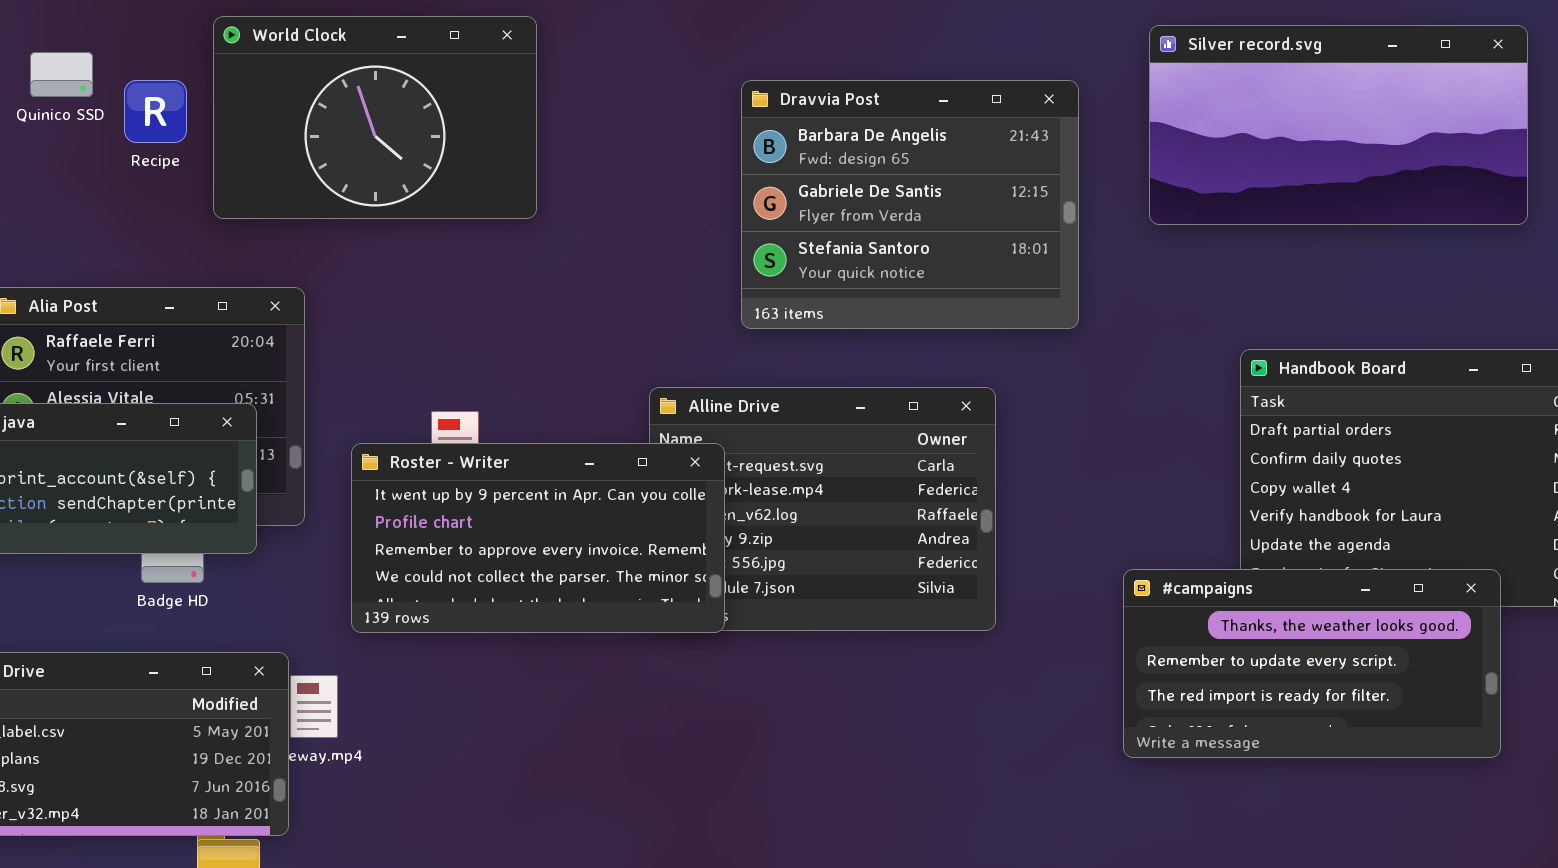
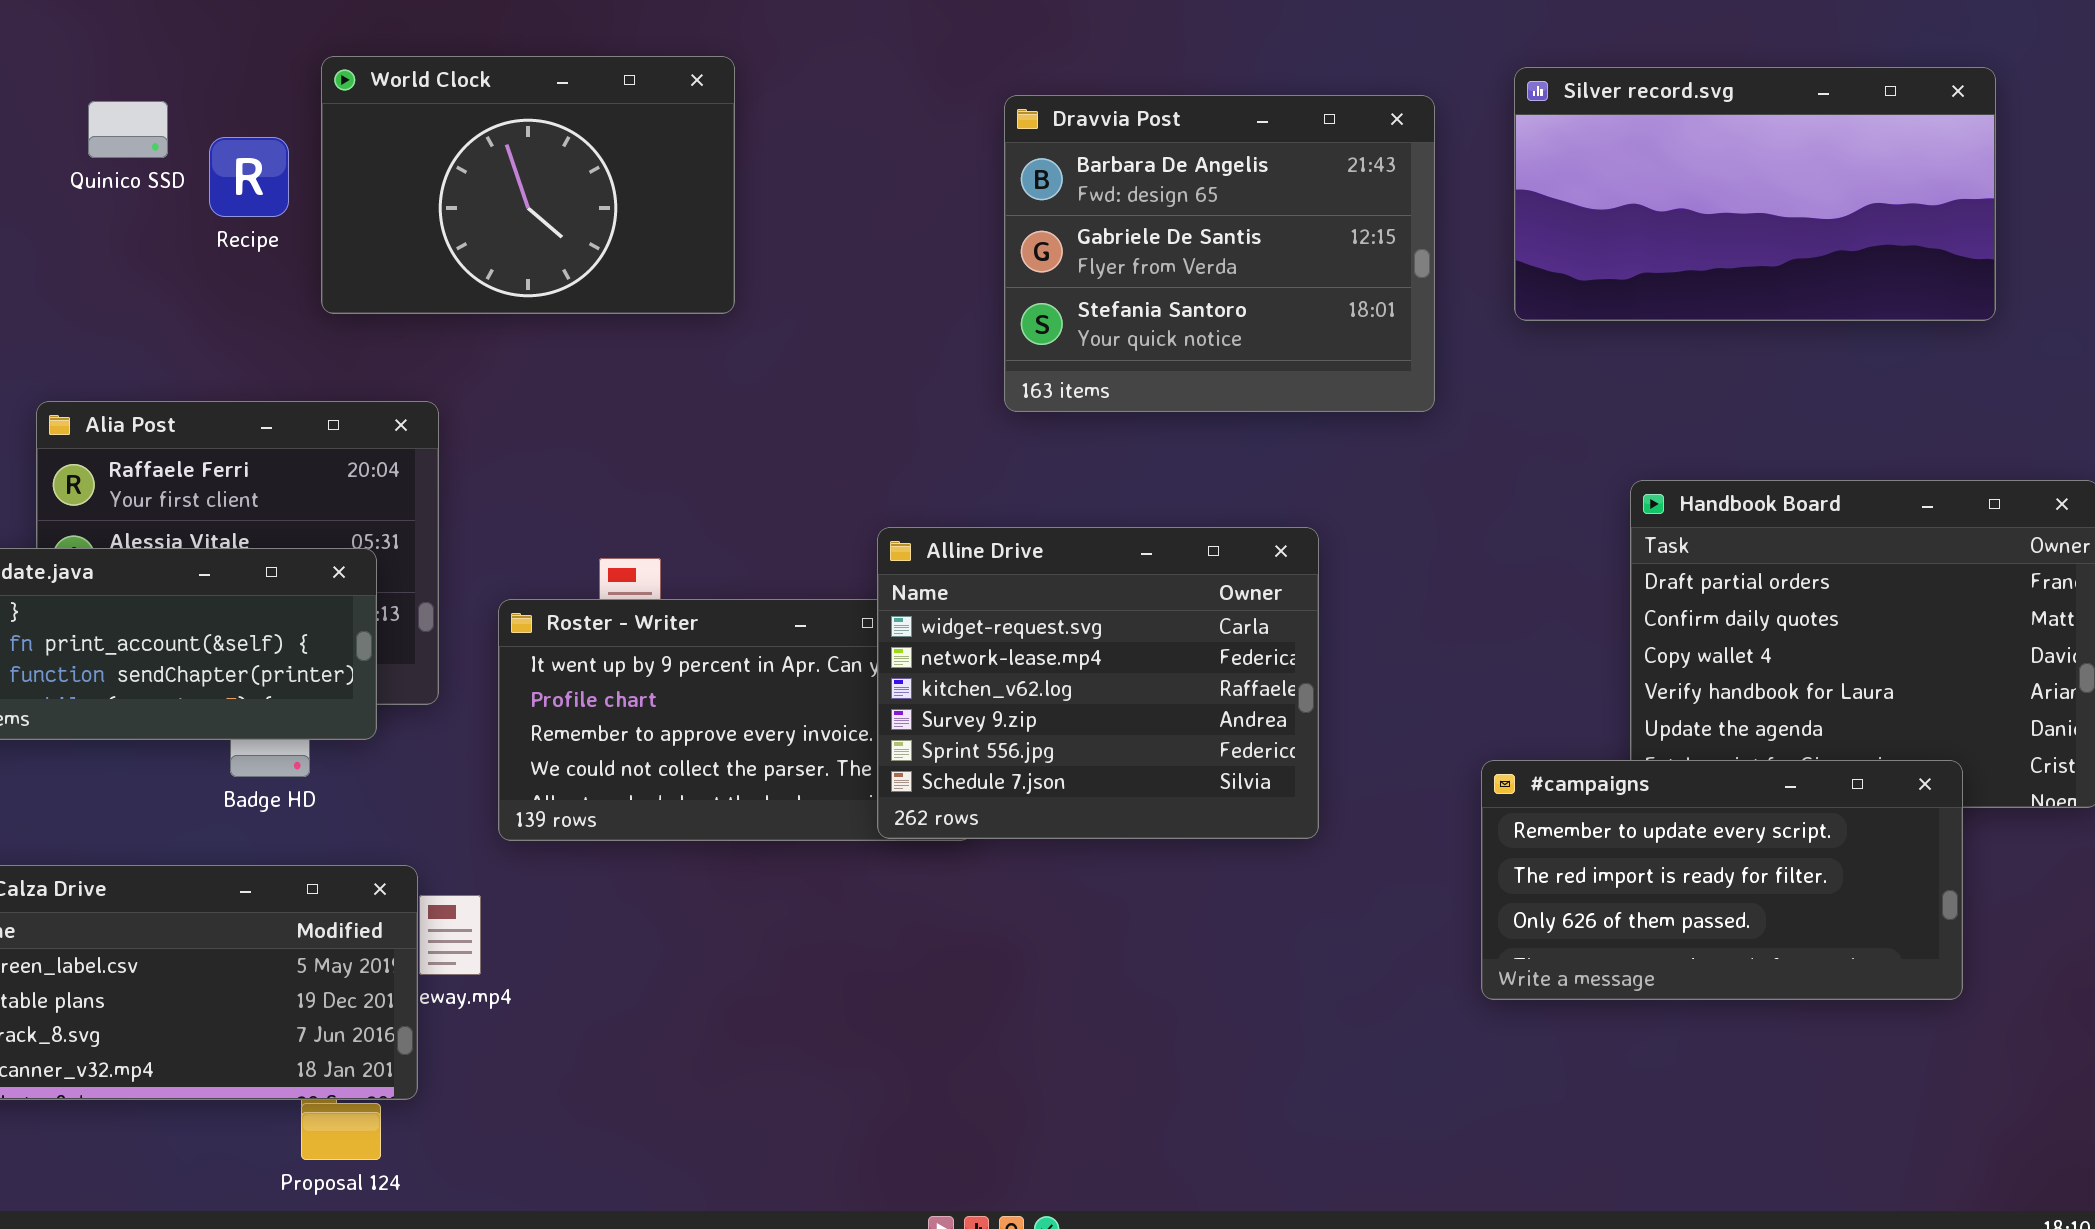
Dravvia Post: [741,80,1079,329] -> [1004,95,1435,412], moved
Alline Drive: [649,387,996,631] -> [877,527,1319,839], raised
#campaigns: [1123,569,1501,758] -> [1481,760,1963,1000], scrolled down 1 row

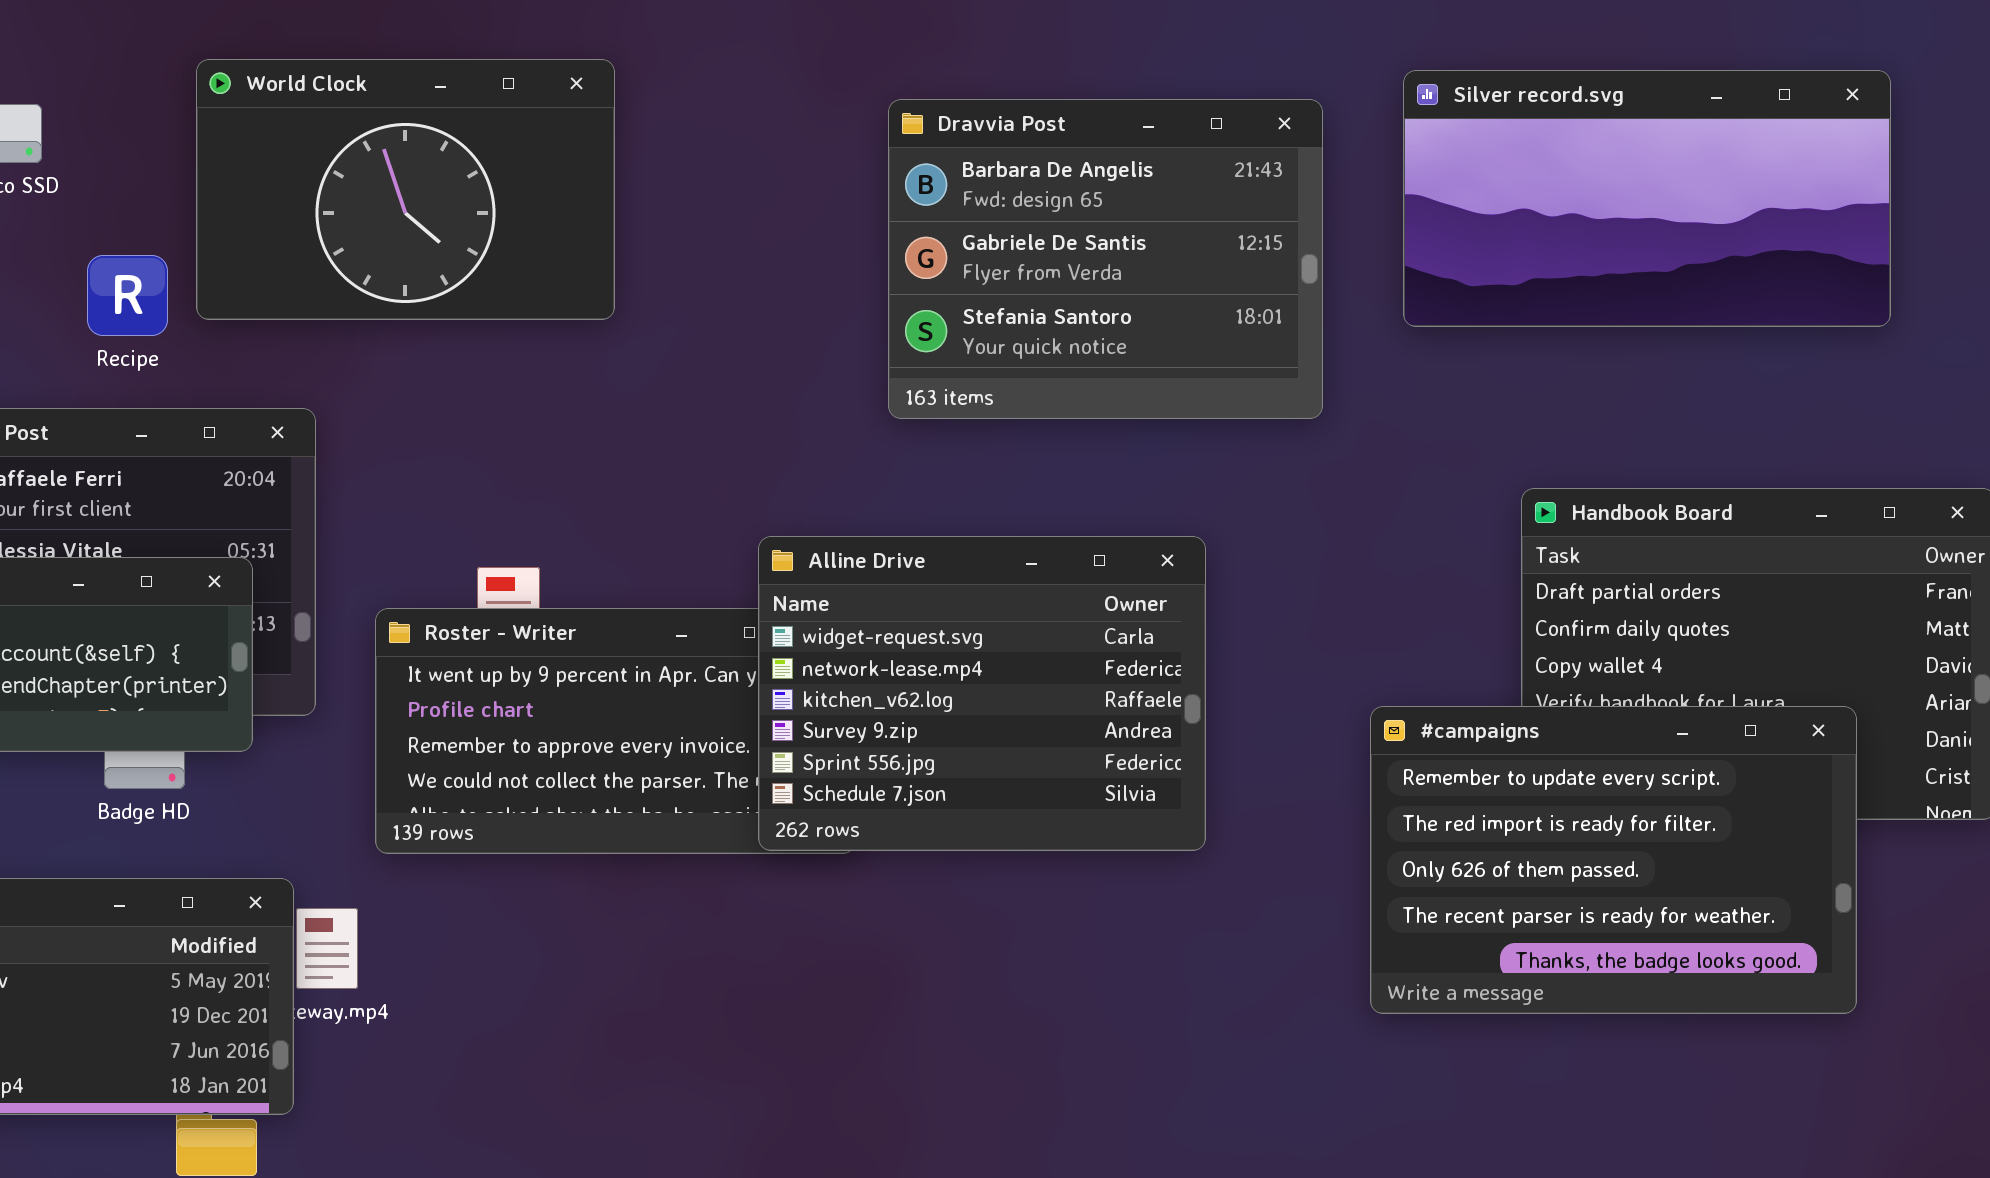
Recipe: [209,137,289,217] -> [87,255,168,336], moved
#campaigns: [1481,760,1963,1000] -> [1370,706,1857,1014], resized

